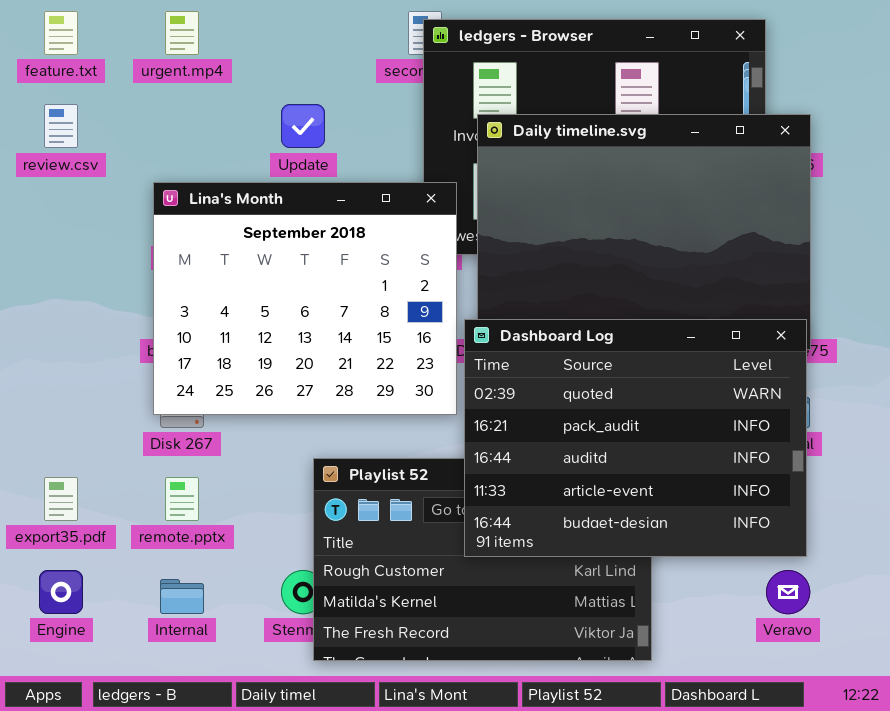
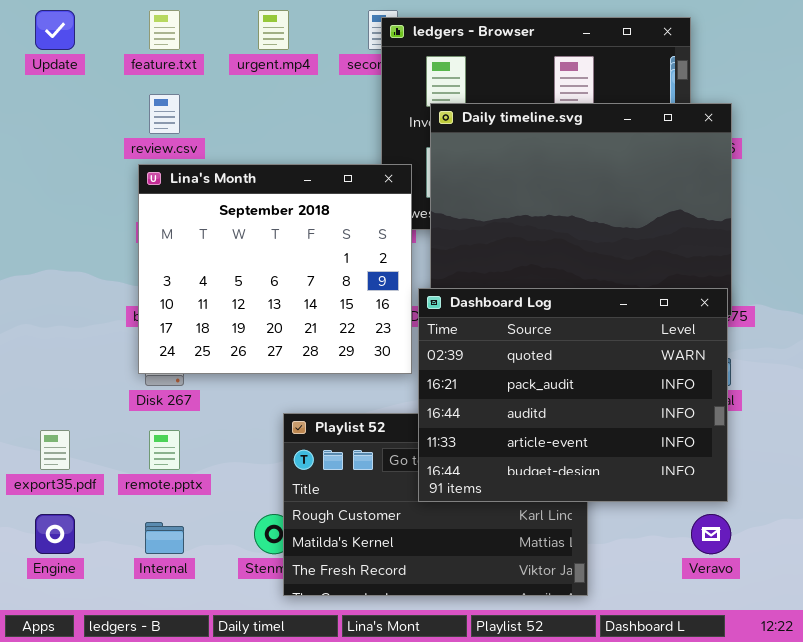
feature.txt: [44,11,78,55] -> [149,10,180,50], moved
urgent.mp4: [165,11,199,55] -> [258,10,289,50], moved
review.csv: [44,104,78,148] -> [149,94,180,134], moved
Update: [281,104,325,148] -> [35,10,75,50], moved

